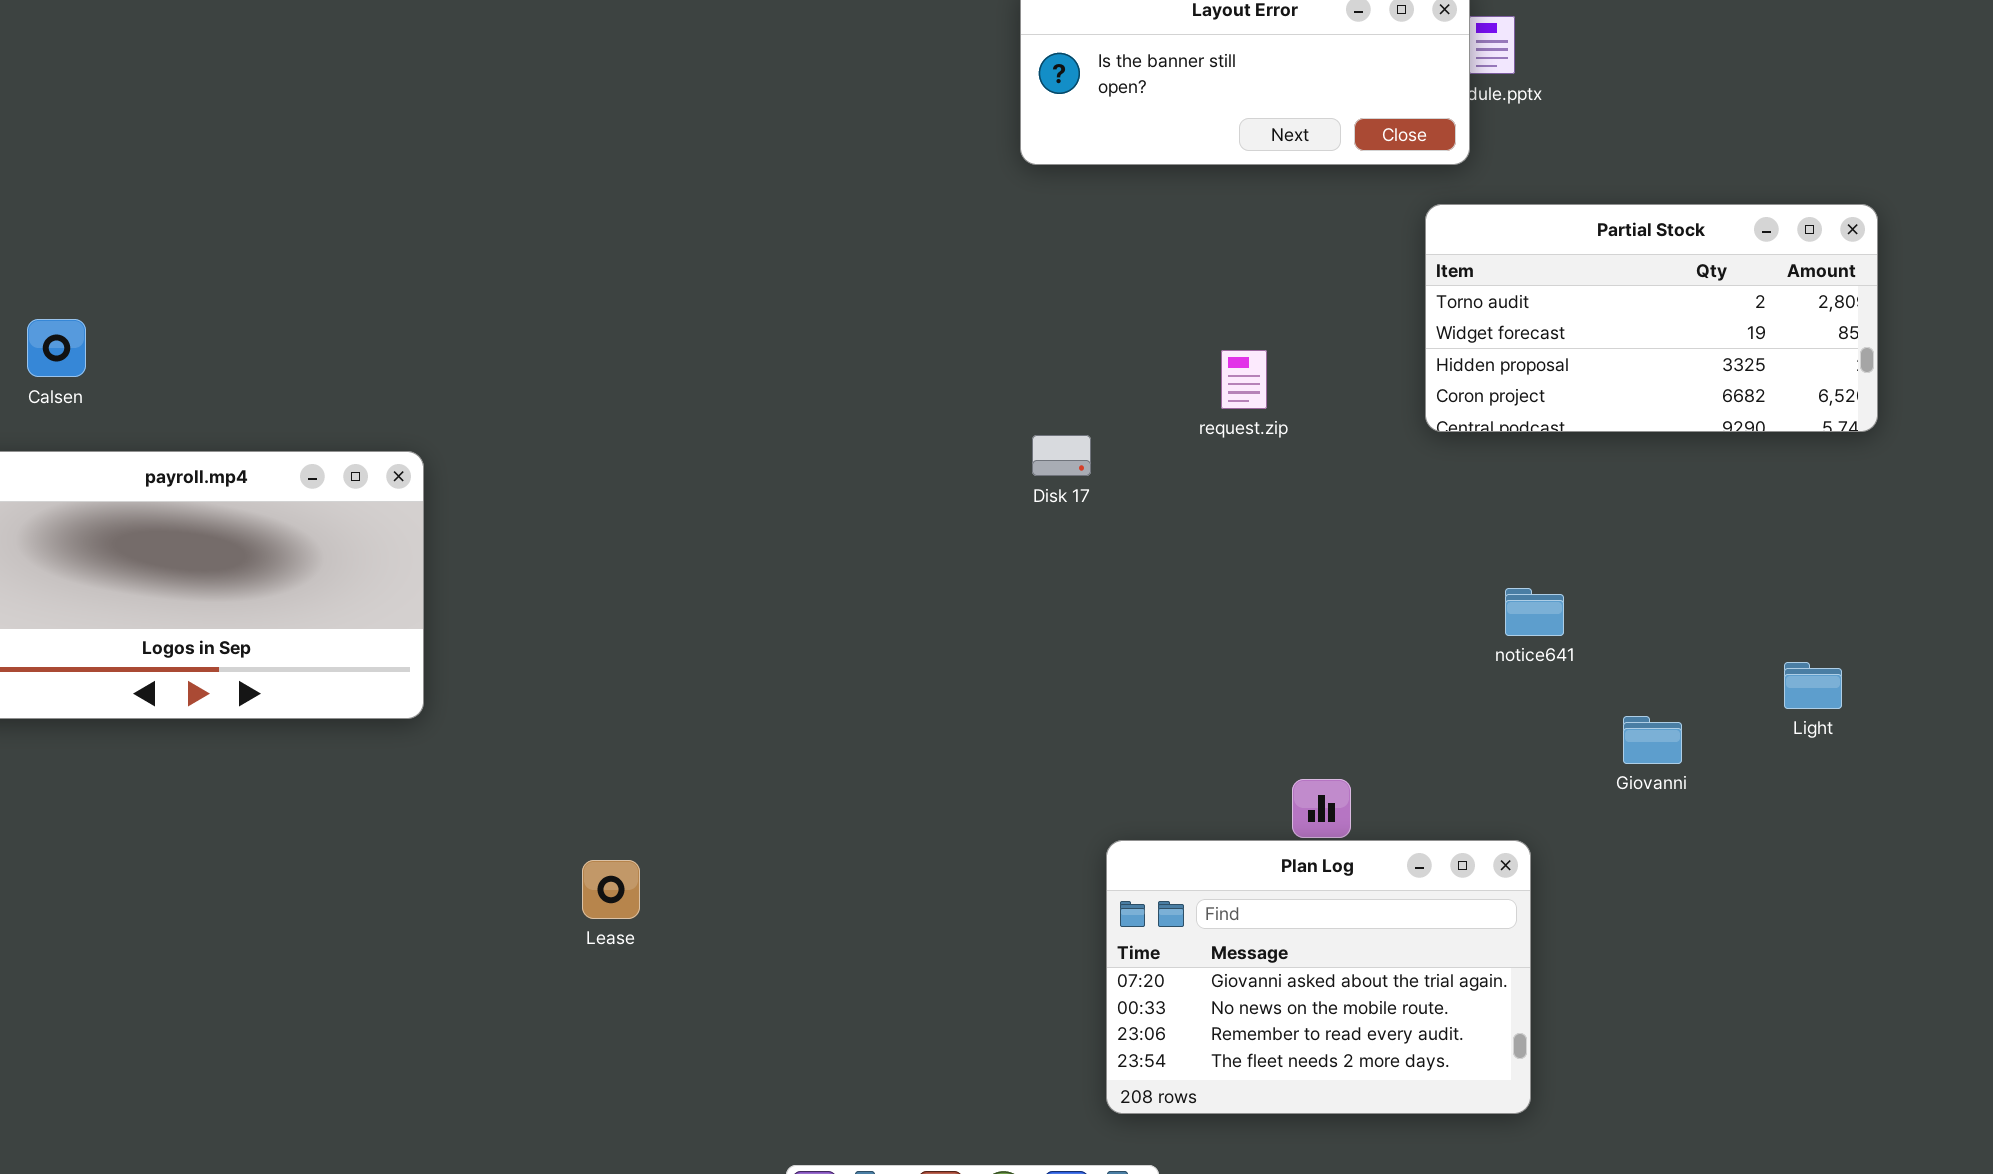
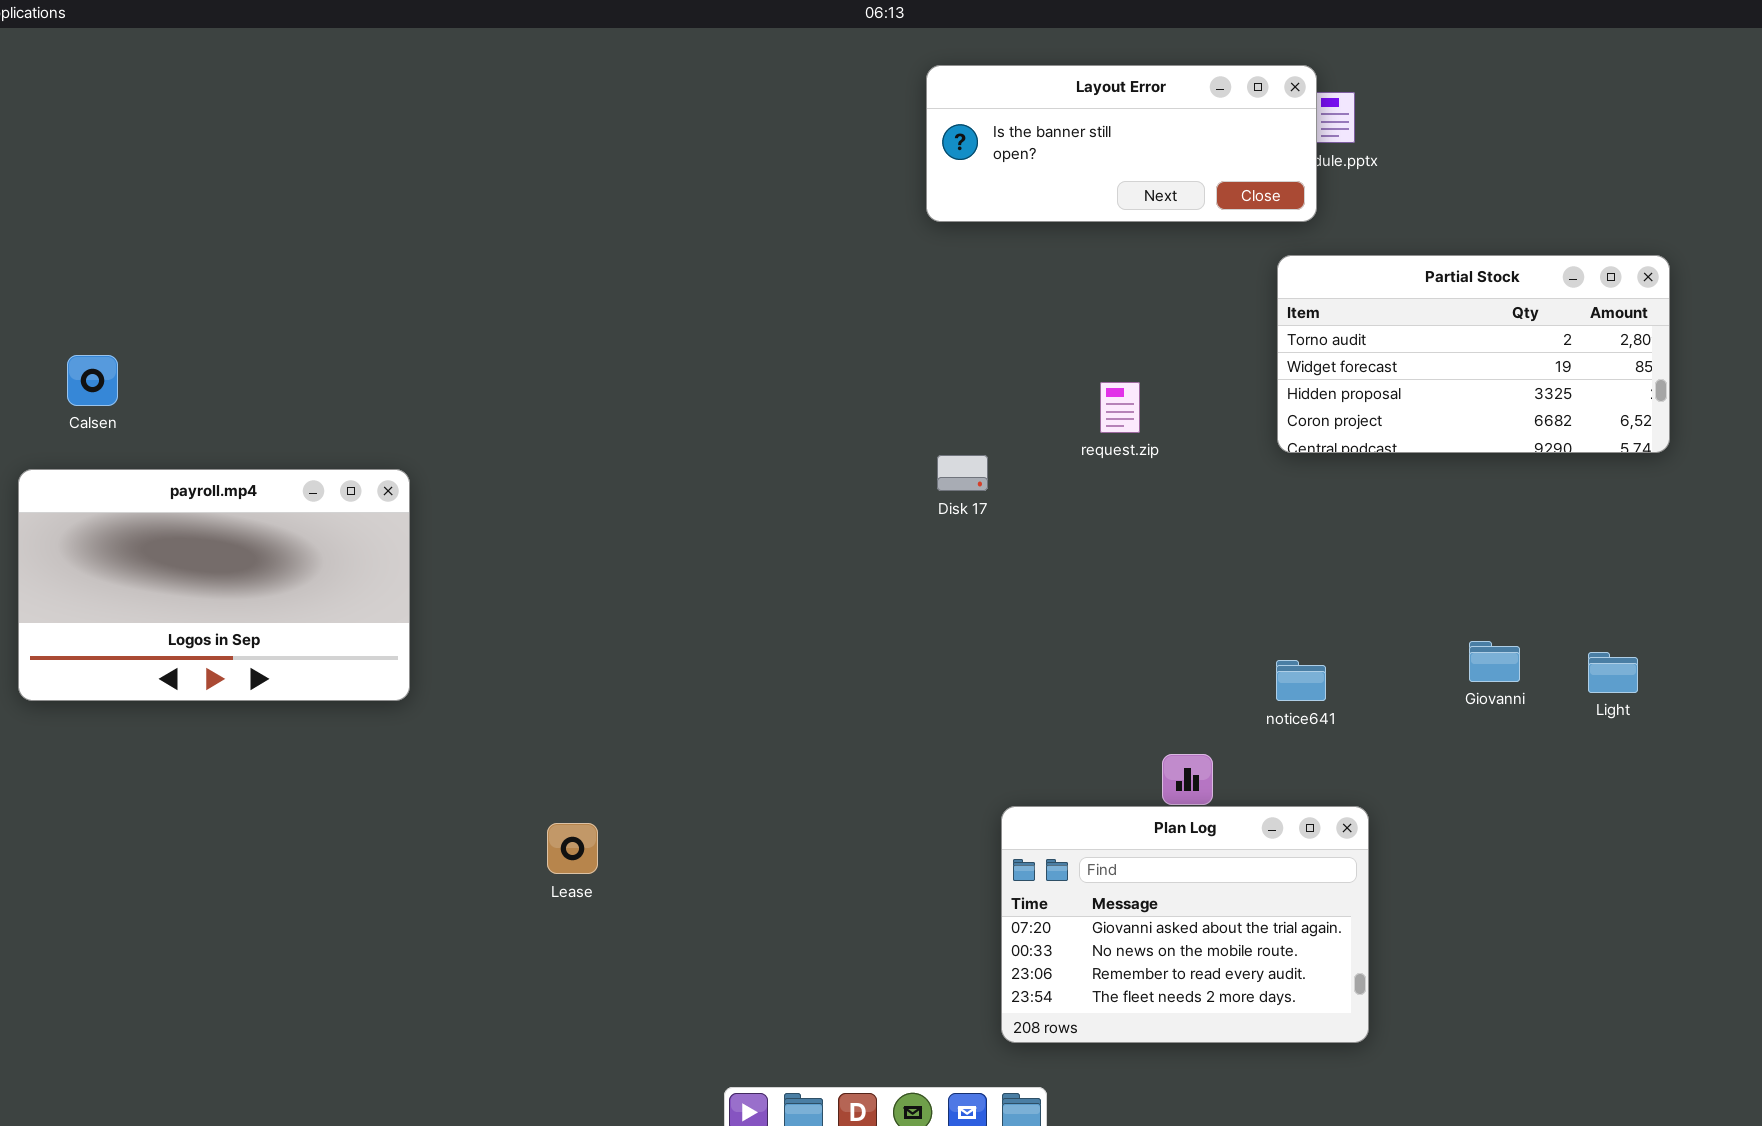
notice641: [1505,588,1564,636] -> [1276,660,1326,701], moved
Giovanni: [1623,716,1682,764] -> [1469,641,1520,682], moved

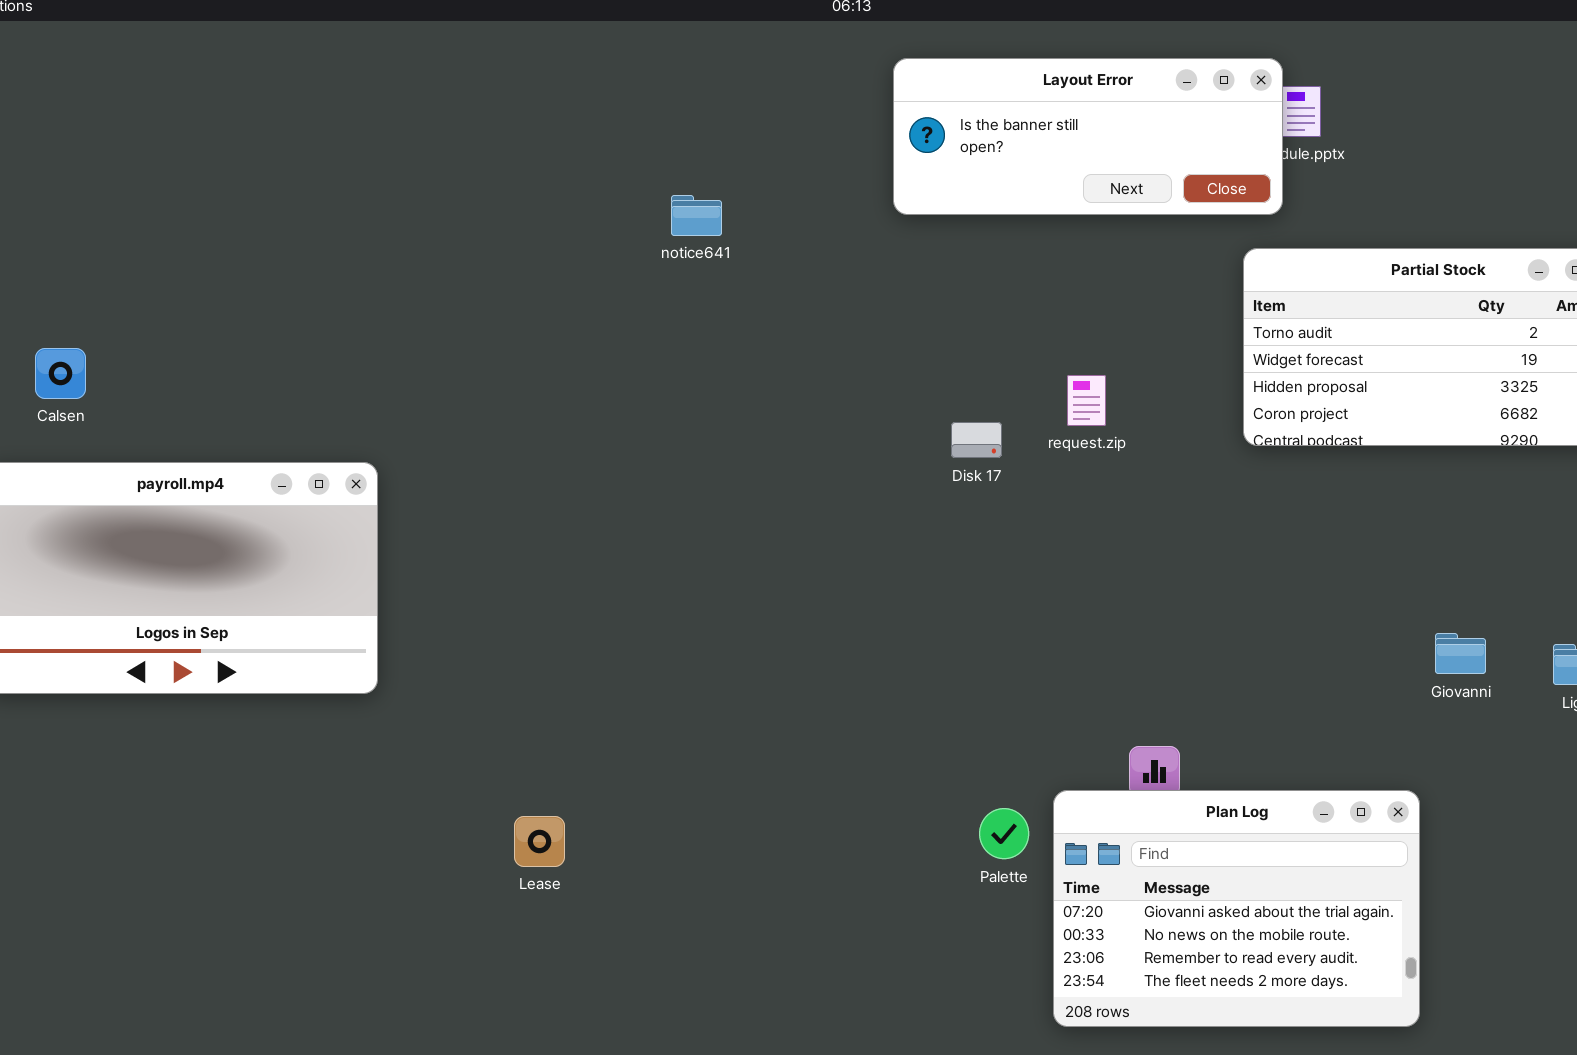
Disk 17: [937,455,988,491] -> [951,422,1002,458], moved
notice641: [1276,660,1326,701] -> [671,195,722,236], moved
Plan Log: [1001,806,1369,1043] -> [1053,790,1420,1027], moved

